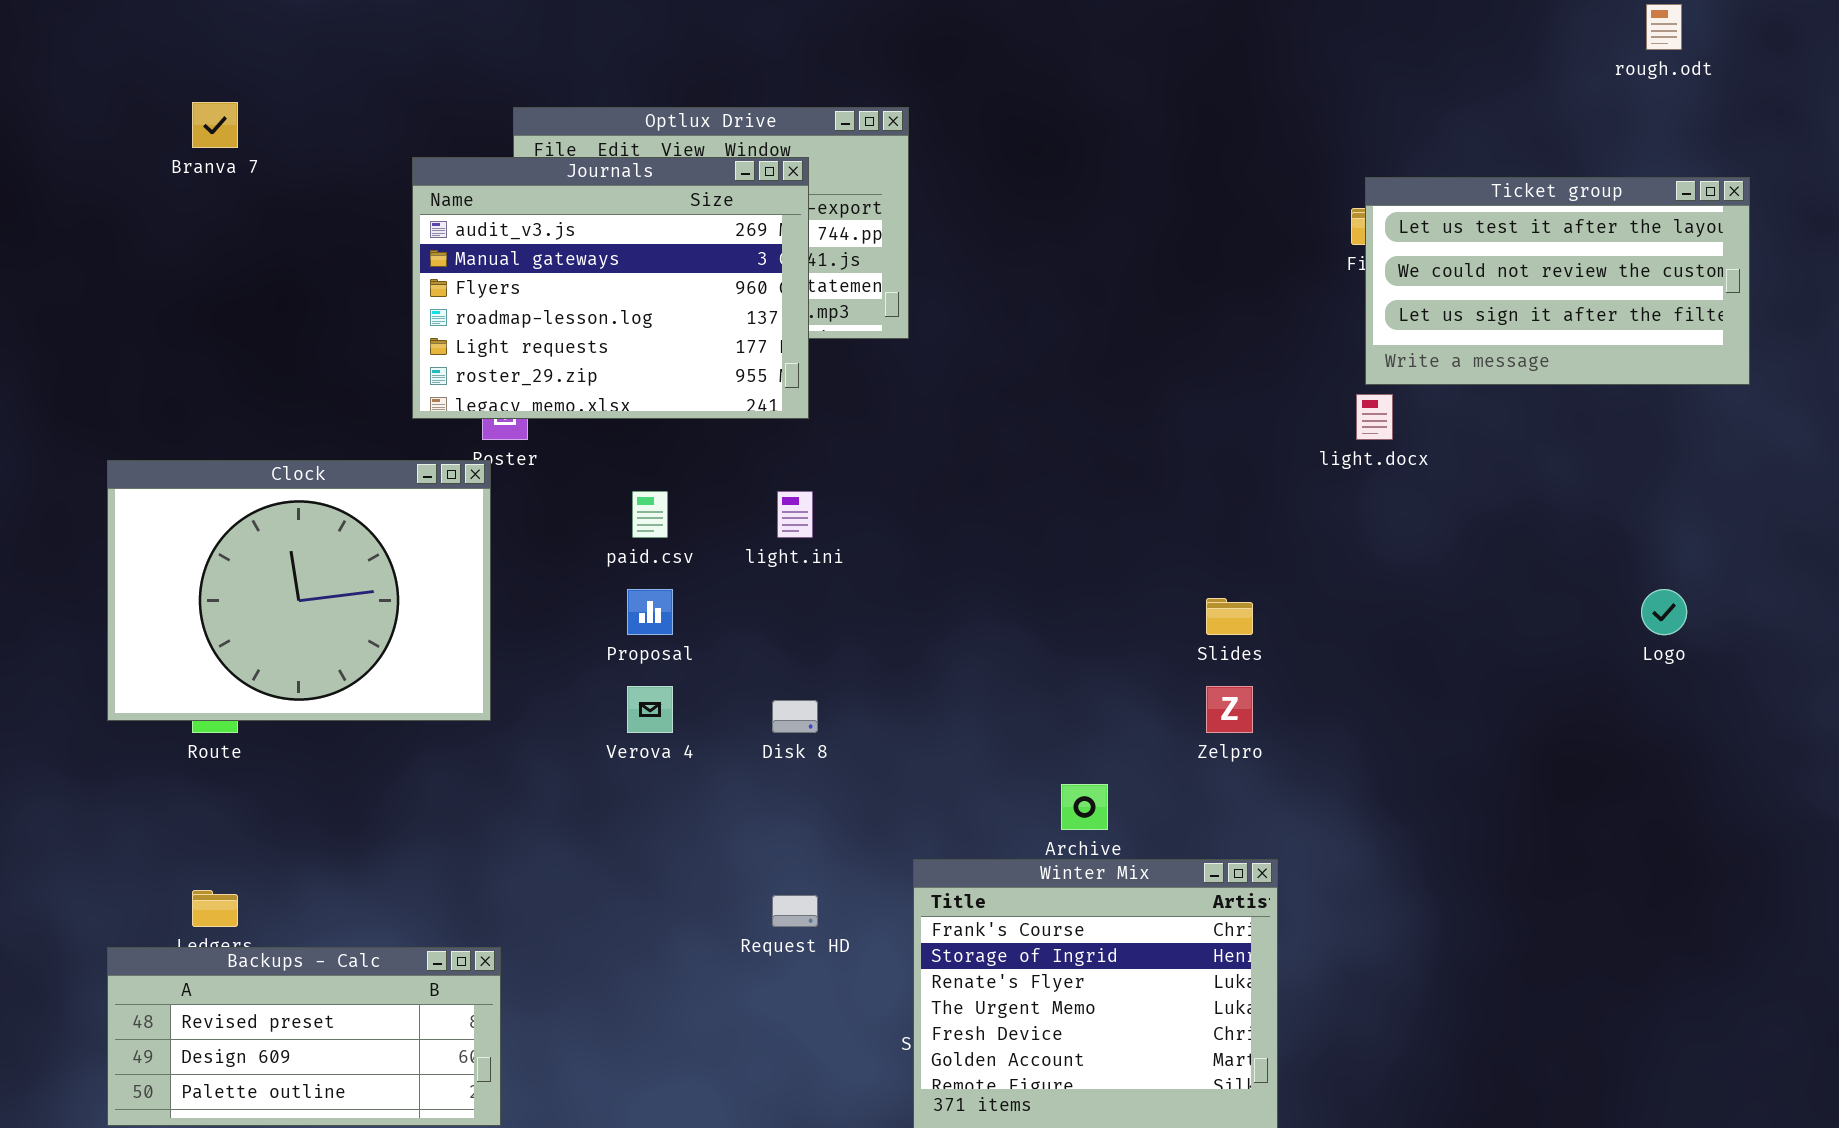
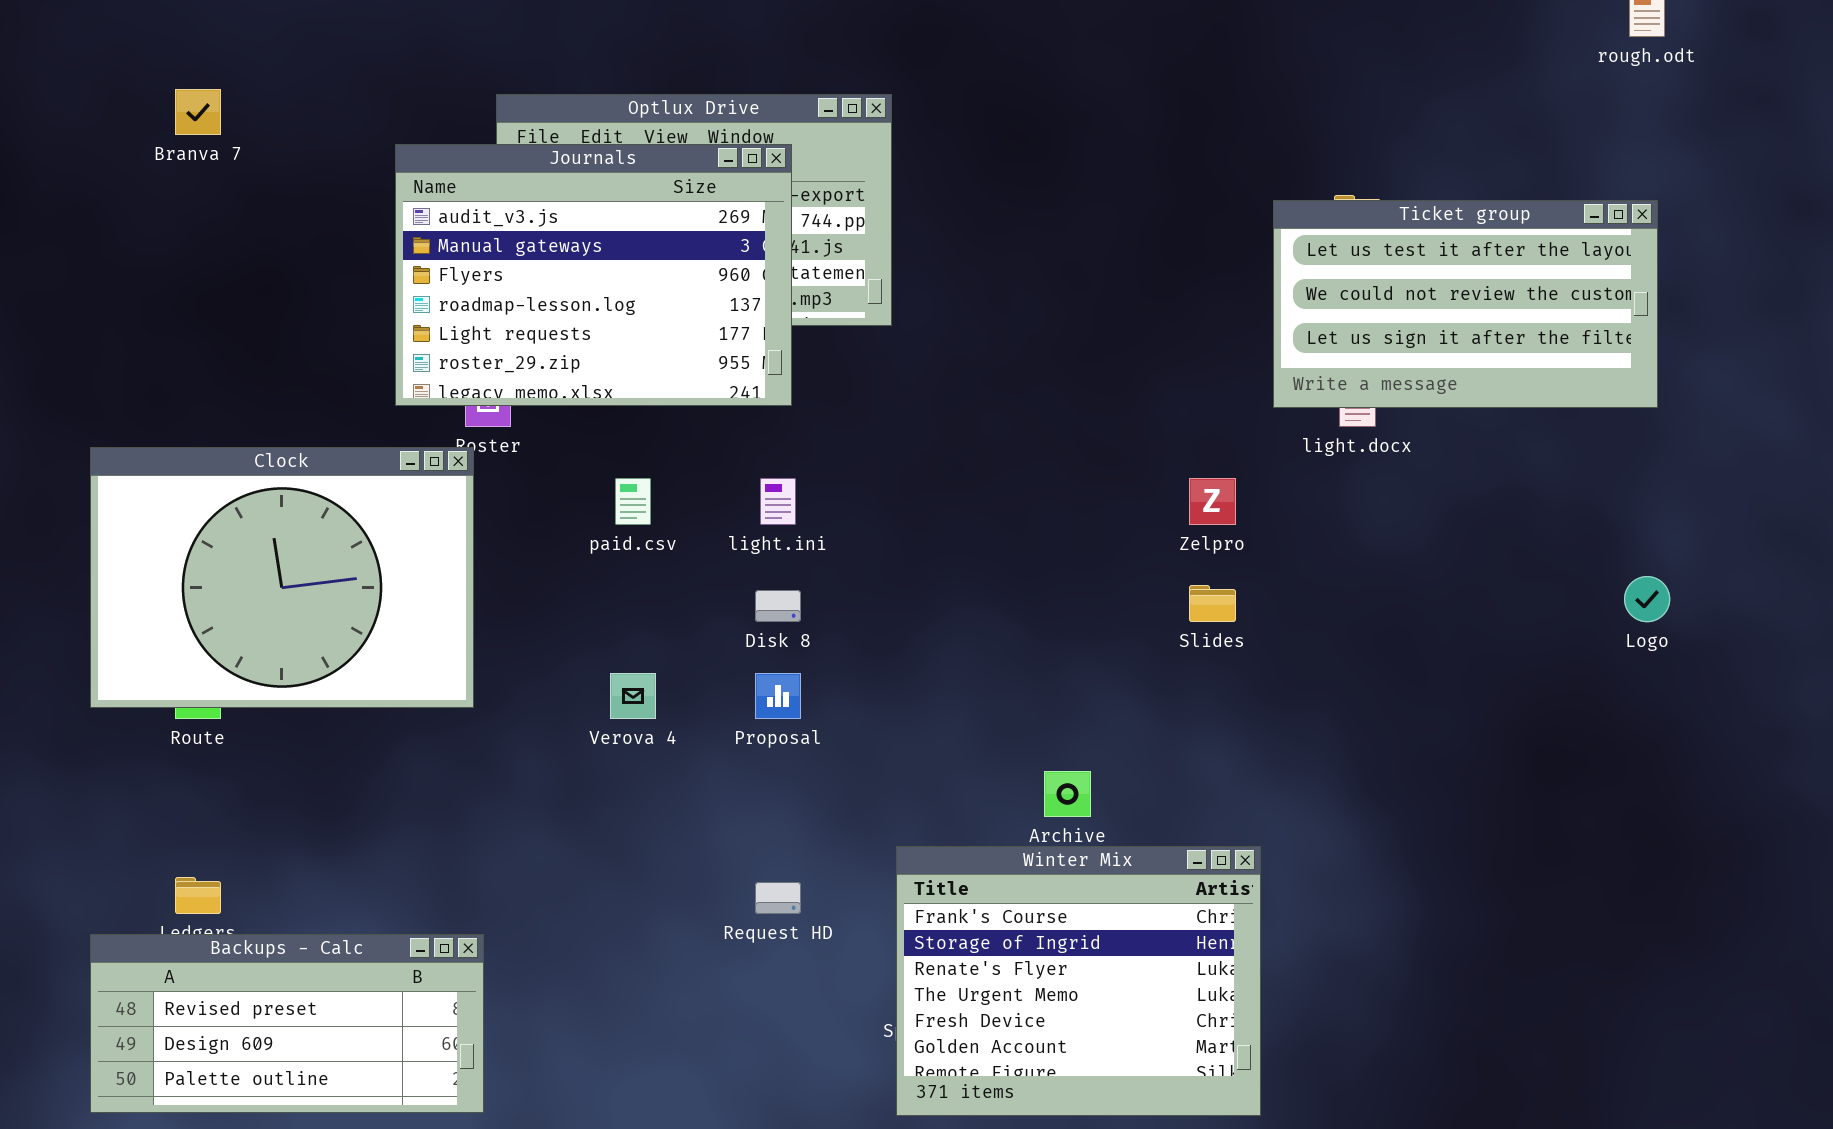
Ticket group: [1365,177,1750,385] -> [1273,200,1658,408], moved
Proposal: [627,589,673,635] -> [755,673,801,719], moved
Zelpro: [1206,686,1253,733] -> [1189,478,1236,525], moved
Disk 8: [772,700,818,733] -> [755,590,801,622], moved

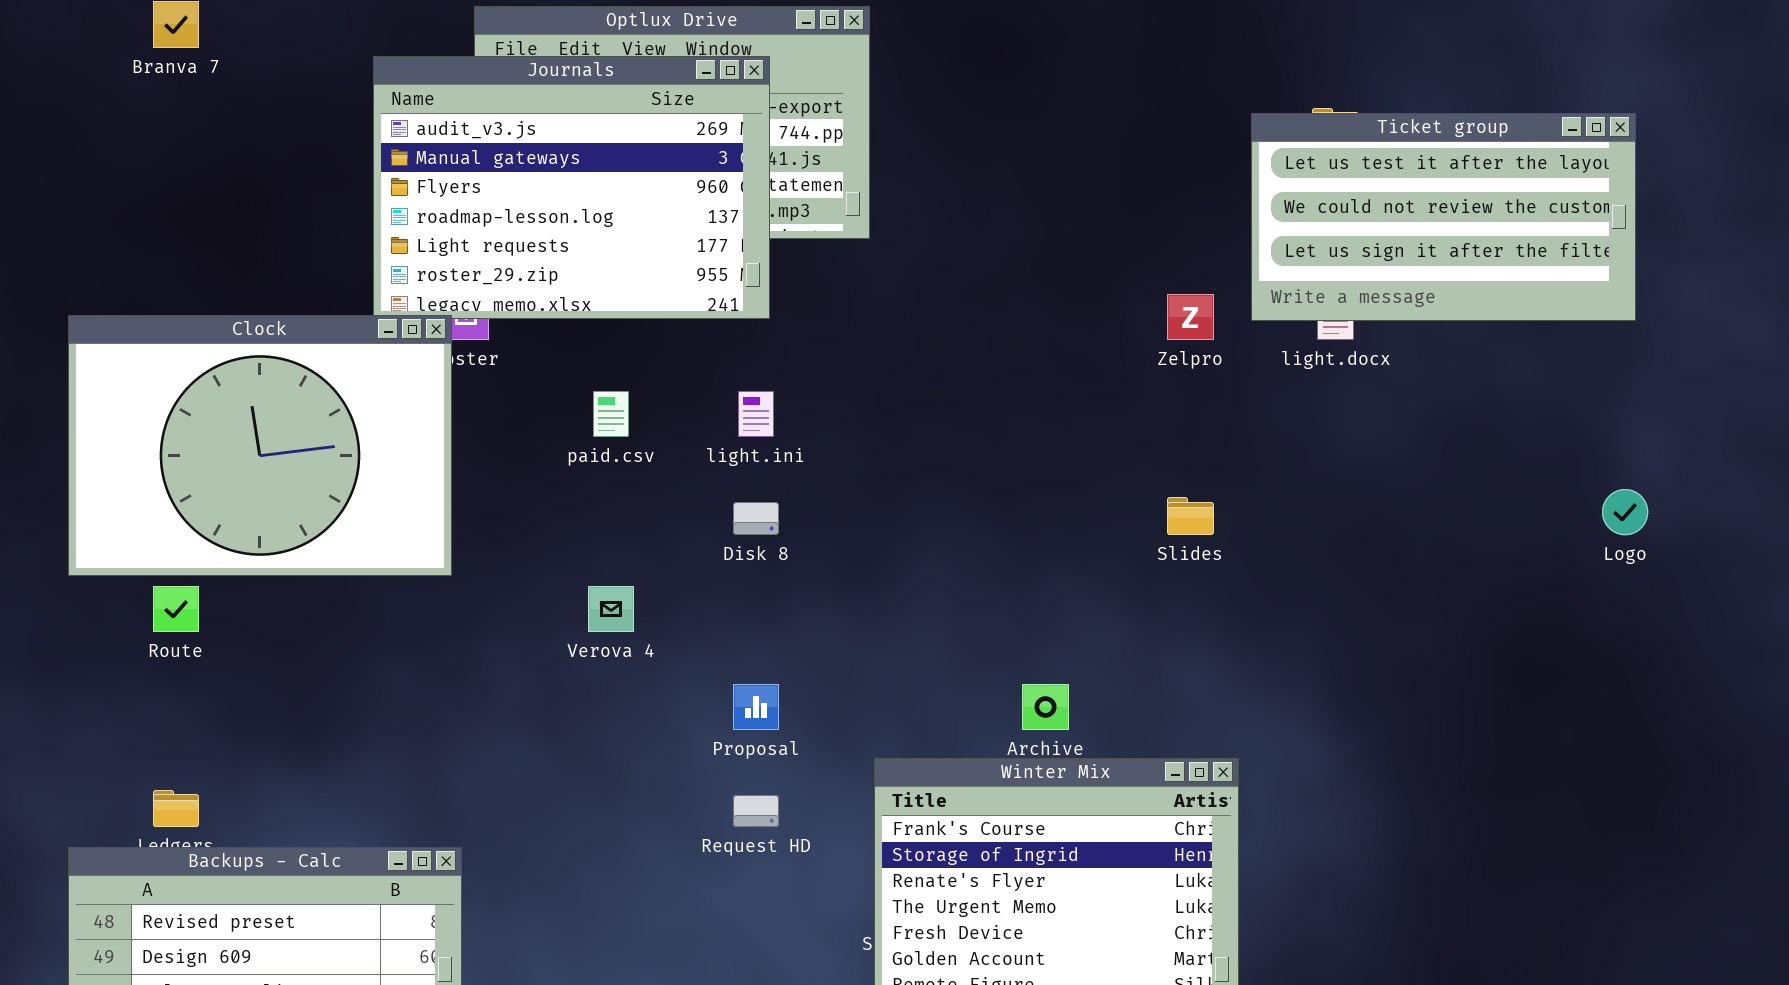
Clock: [90,447,474,708] -> [68,315,452,576], moved
Zelpro: [1189,478,1236,525] -> [1167,294,1214,340], moved
Proposal: [755,673,801,719] -> [733,684,779,730], moved

